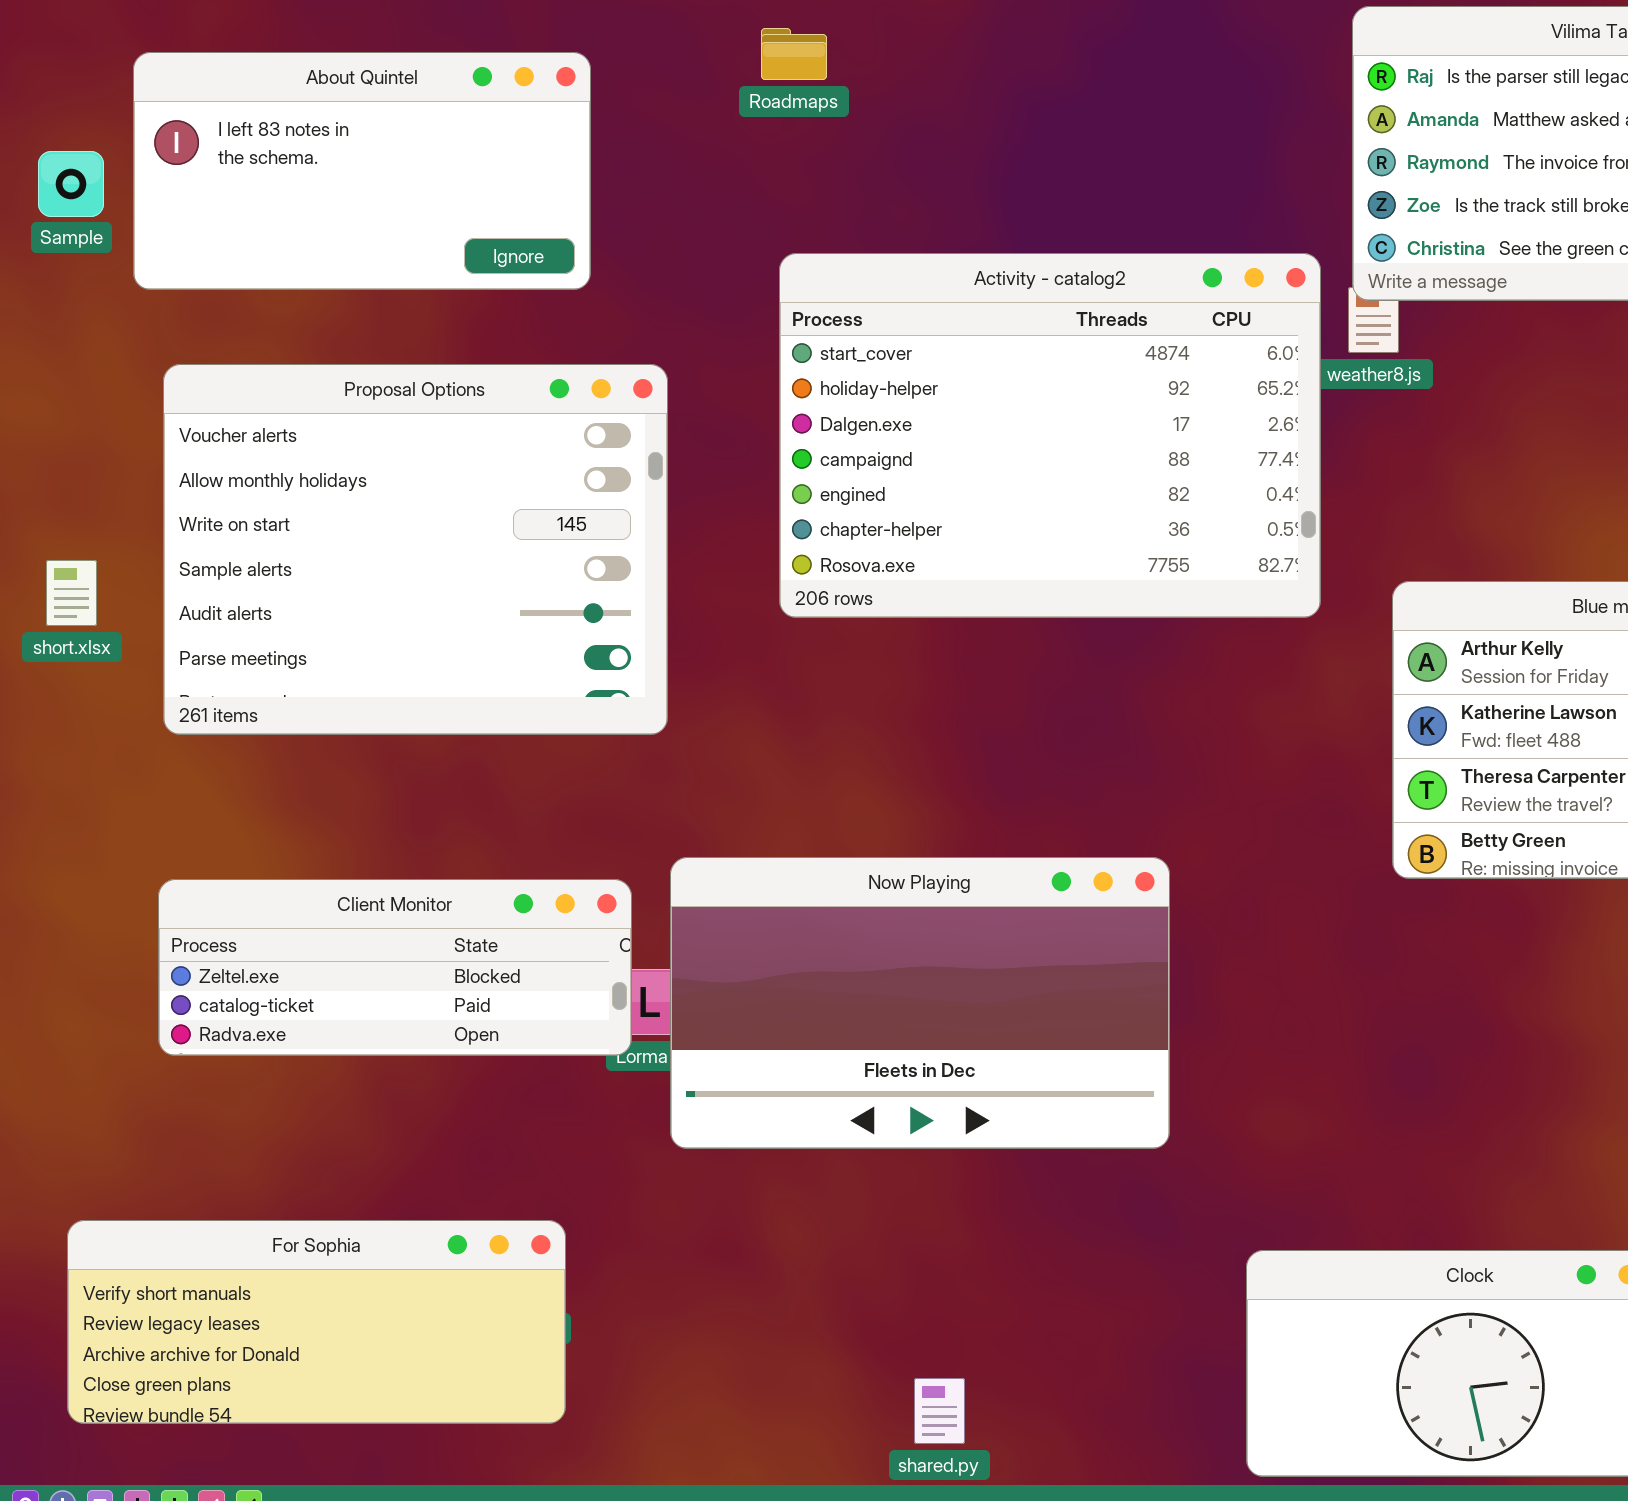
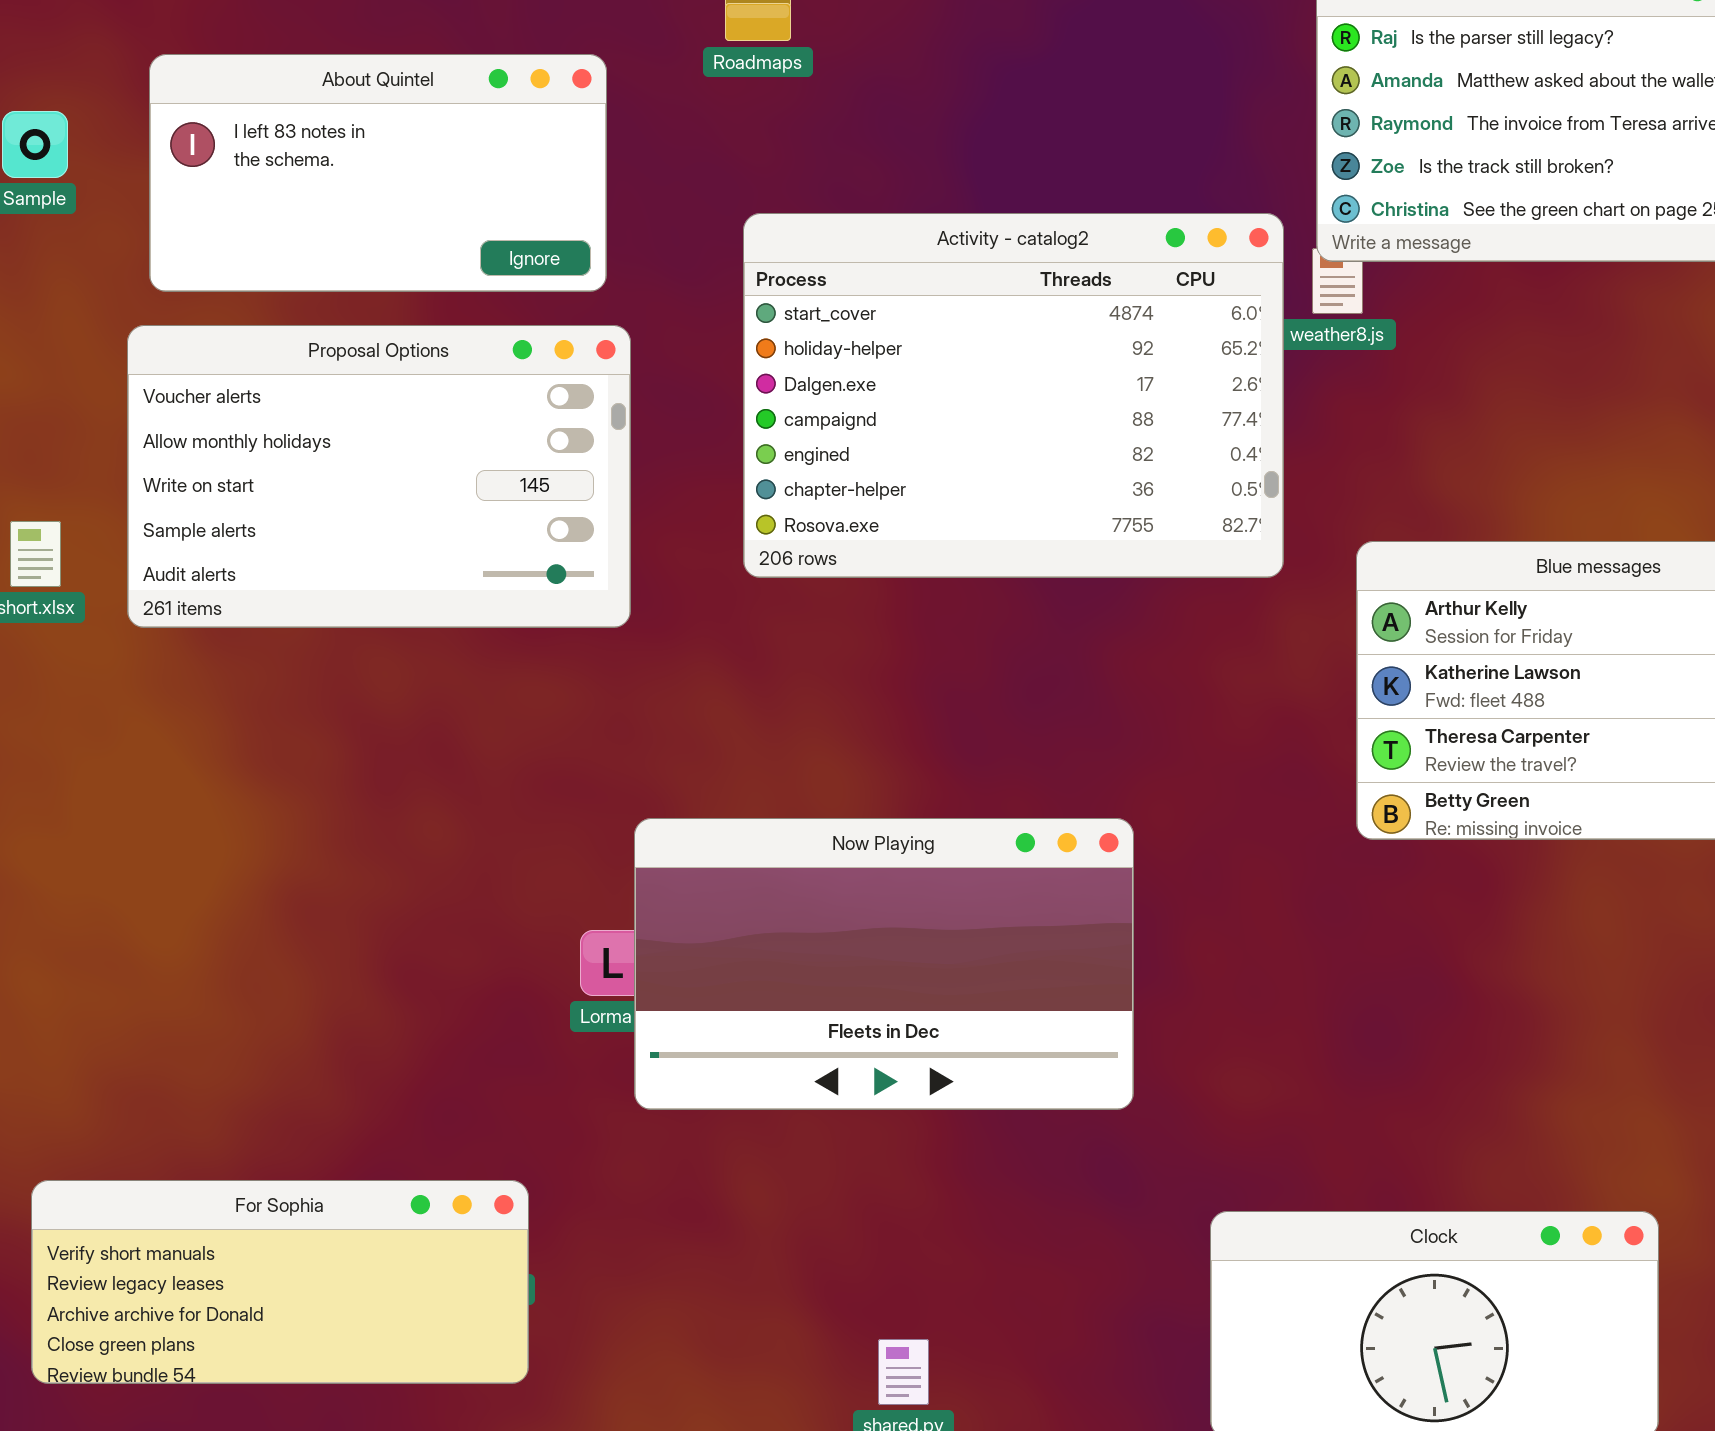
About Quintel: [133,52,591,290] -> [149,54,607,292], moved
Proposal Options: [163,364,668,735] -> [127,325,631,628], resized
Client Monitor: [158,879,632,1056] -> none, closed

